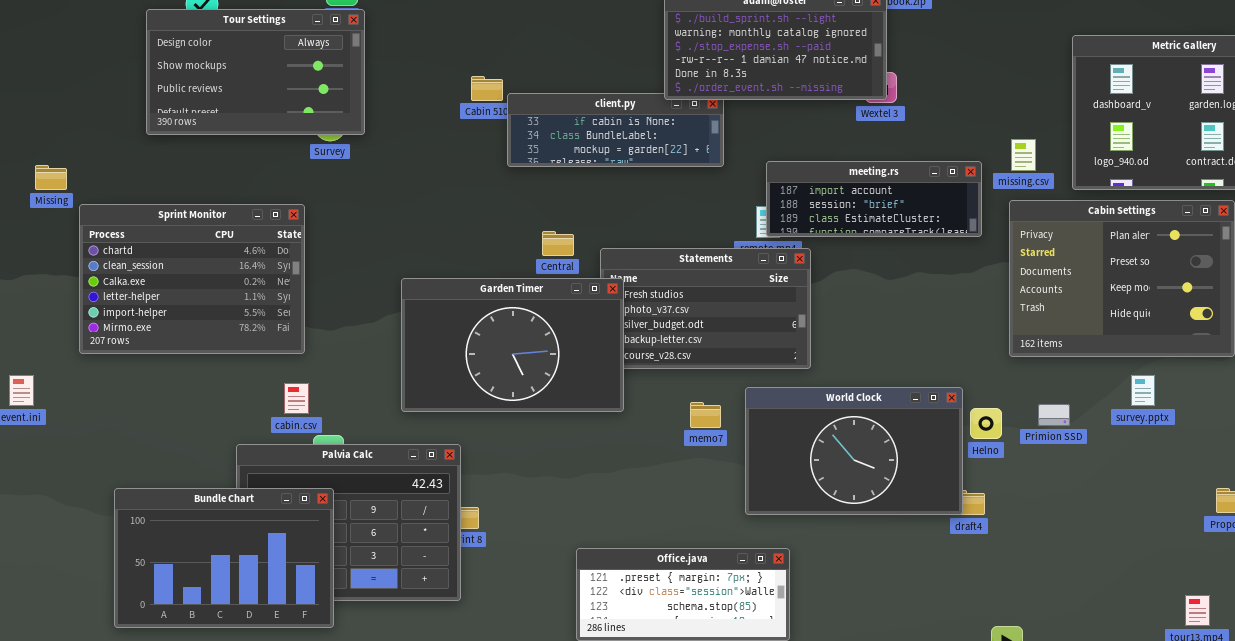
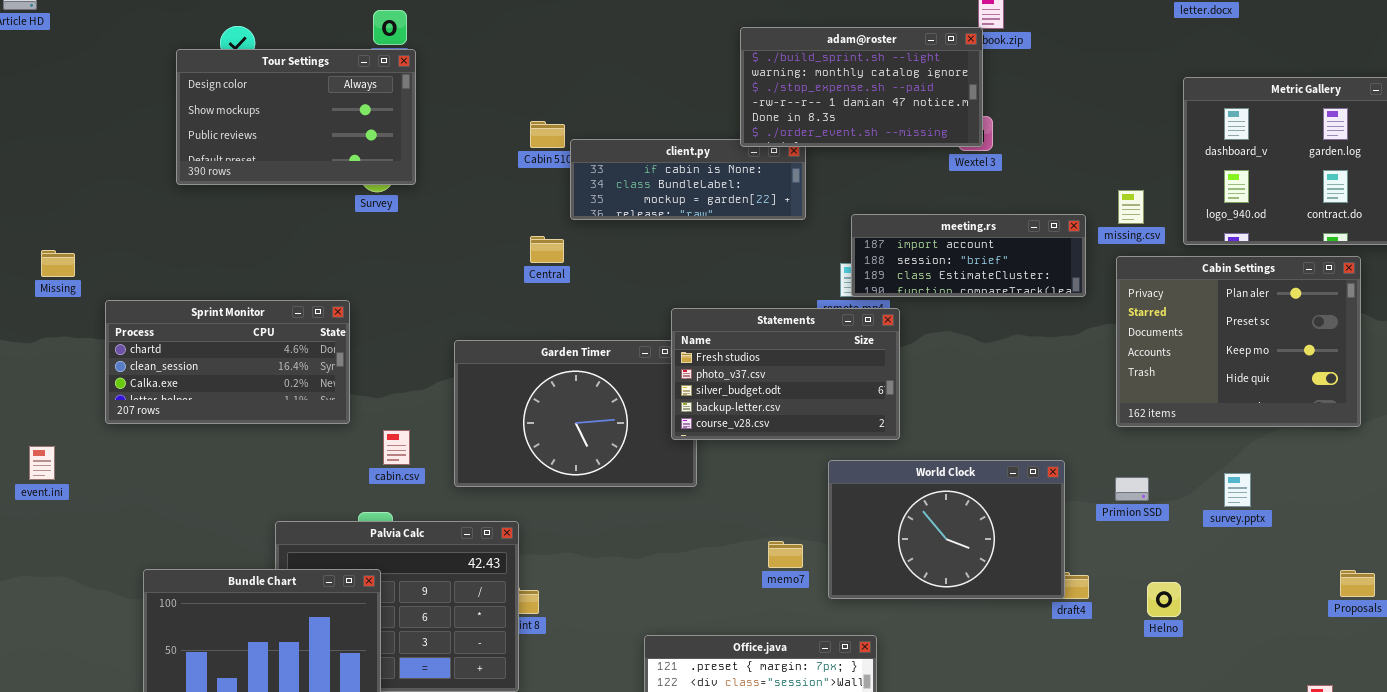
Missing: [35,165,67,190] -> [41,250,75,277], moved
Sprint Monitor: [79,204,305,354] -> [105,300,350,424], resized
Central: [542,231,574,256] -> [530,236,564,263], moved
Statements: [600,248,811,369] -> [671,308,900,440], raised
survey.pptx: [1131,375,1155,406] -> [1224,473,1251,507], moved
cabin.csv: [284,383,309,414] -> [383,430,410,465], moved
memo7: [690,402,721,428] -> [768,541,803,568], moved
Primion SSD: [1038,404,1070,426] -> [1115,477,1149,501], moved
Helno: [970,408,1002,439] -> [1147,582,1181,617], moved

